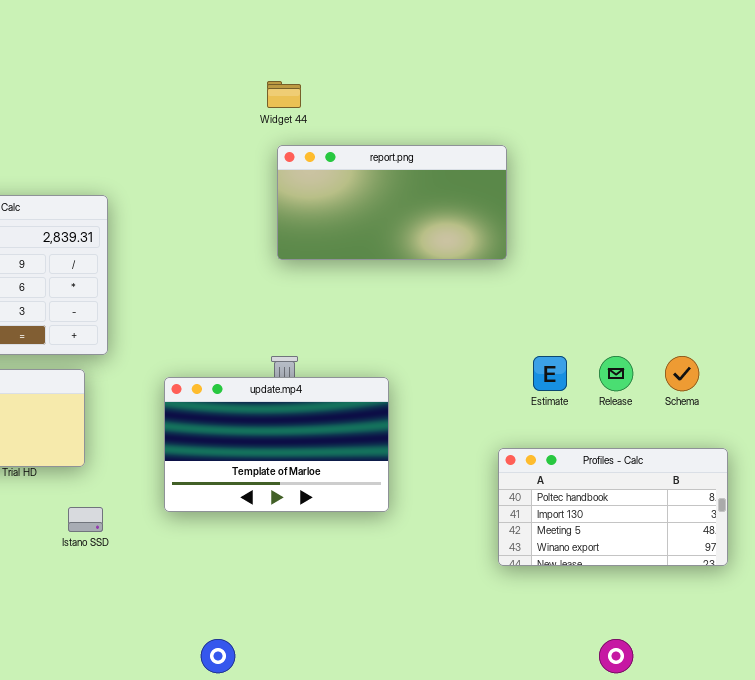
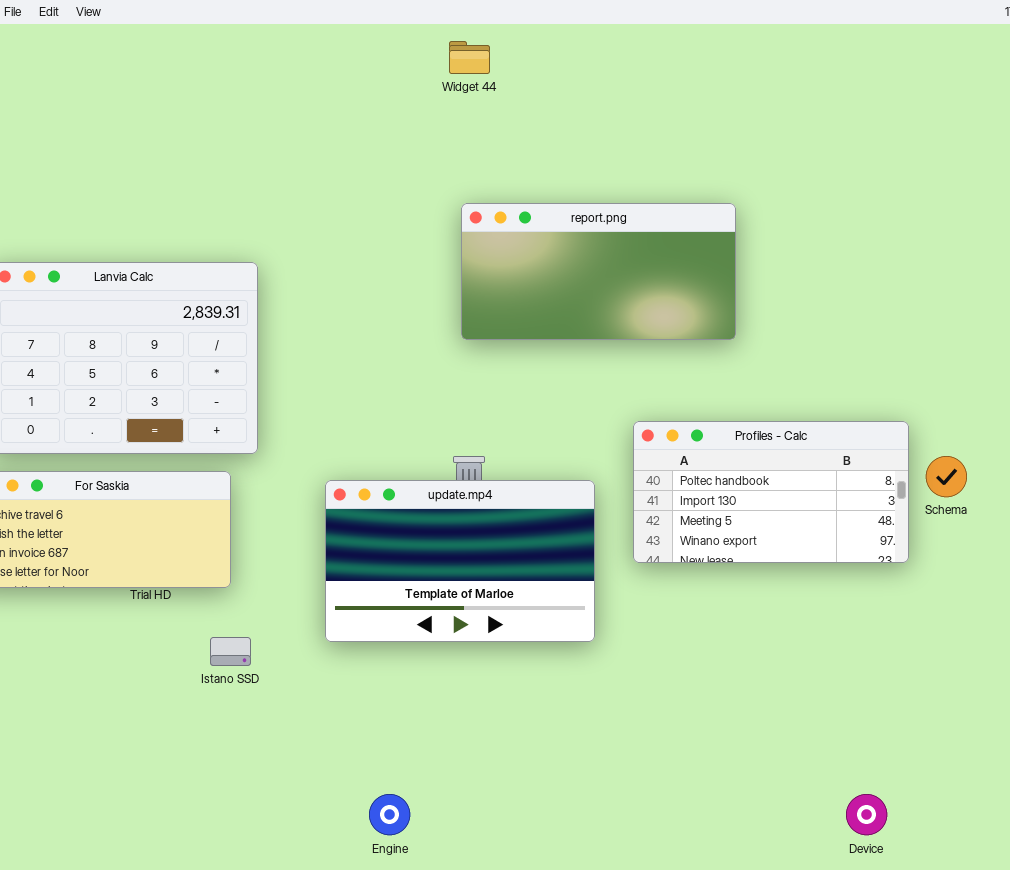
Widget 44: [267,81,301,108] -> [449,41,490,74], moved
Profiles - Calc: [498,448,728,566] -> [633,421,909,563], moved

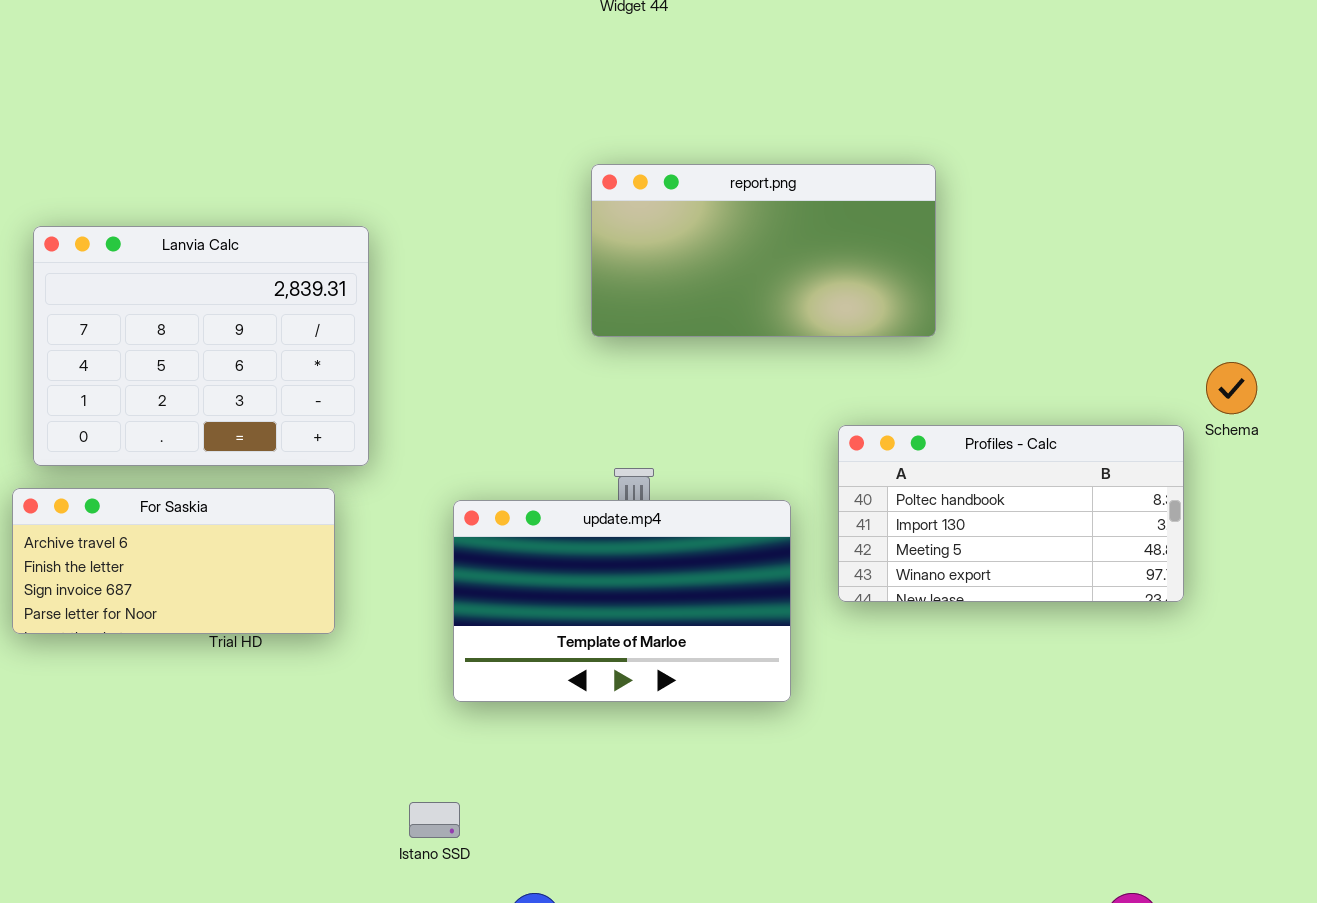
report.png: [461,203,736,340] -> [591,164,936,337], moved
Schema: [926,456,967,497] -> [1206,362,1257,414], moved
Istano SSD: [210,637,251,666] -> [409,802,460,838], moved

